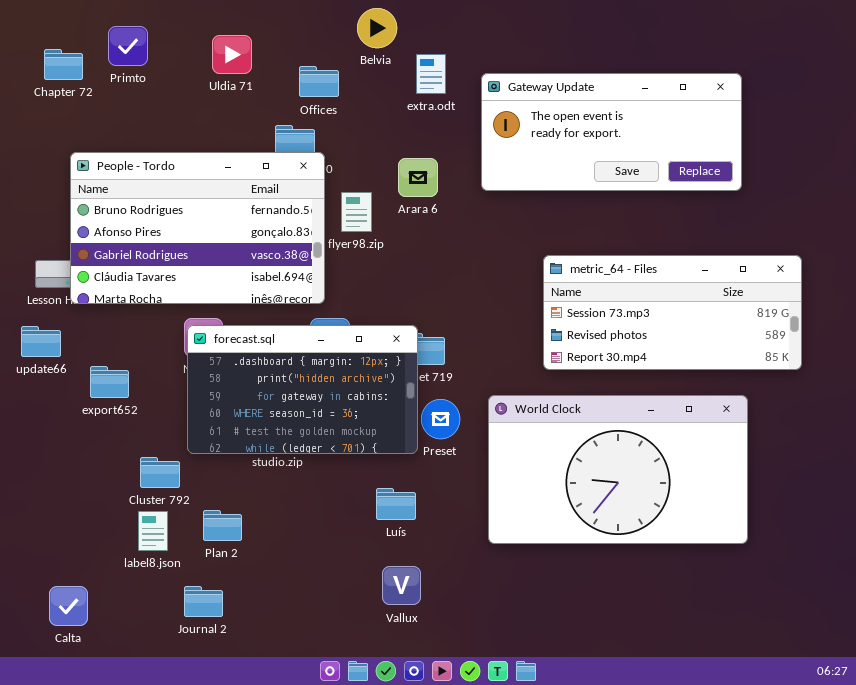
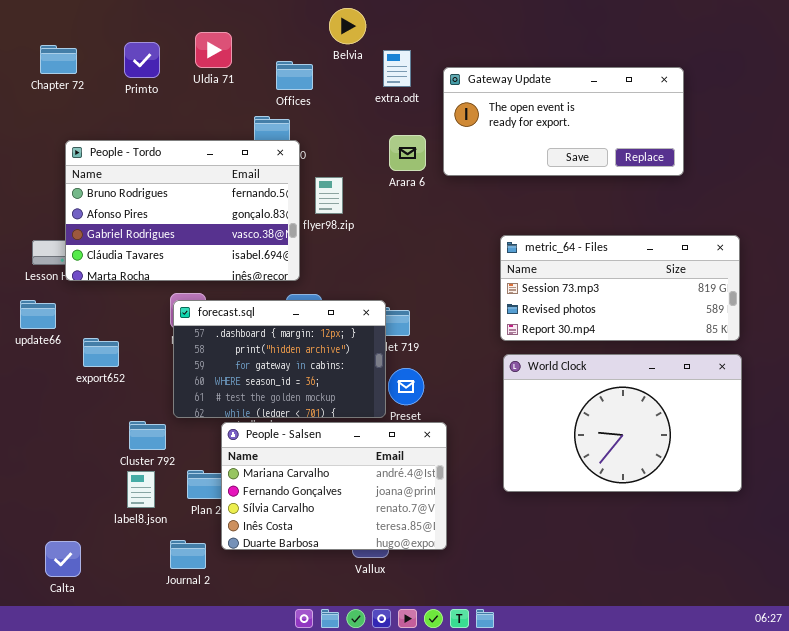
Primto: [108,26,148,66] -> [124,42,160,78], moved
Arara 6: [398,158,438,197] -> [389,135,426,171], moved
World Clock: [488,395,748,544] -> [503,354,742,492], moved
People - Salsen: none -> [221,422,447,550], opened

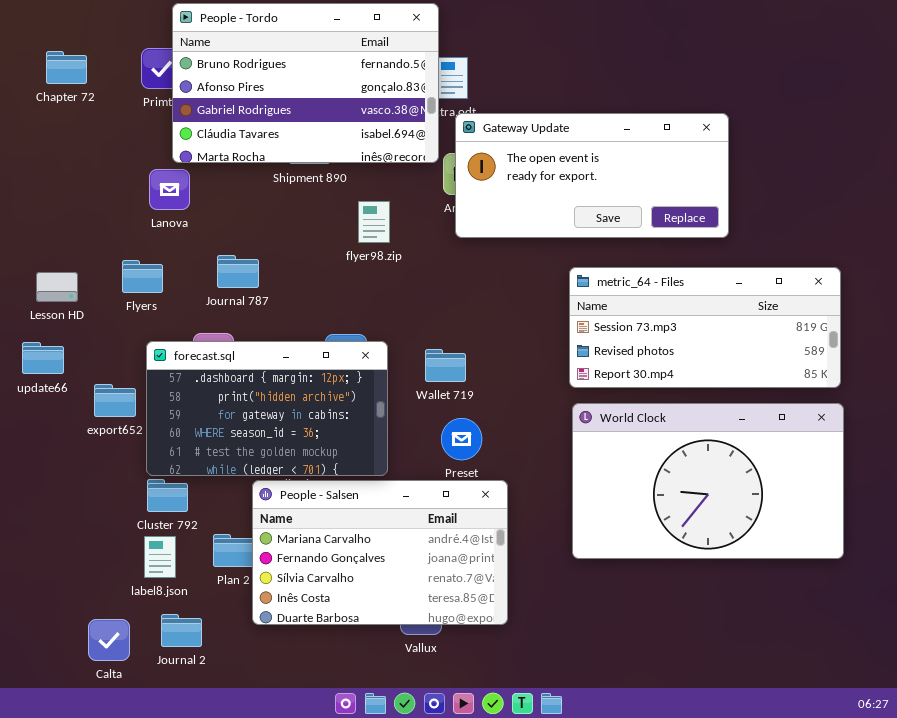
Gateway Update: [443,67,684,176] -> [455,113,729,238], moved
People - Tordo: [65,140,300,281] -> [172,3,439,163], moved
forecast.sql: [173,300,386,418] -> [146,341,388,476], moved
Journal 2: [170,540,206,569] -> [161,614,202,647], moved
Calta: [45,541,81,577] -> [88,619,130,661], moved

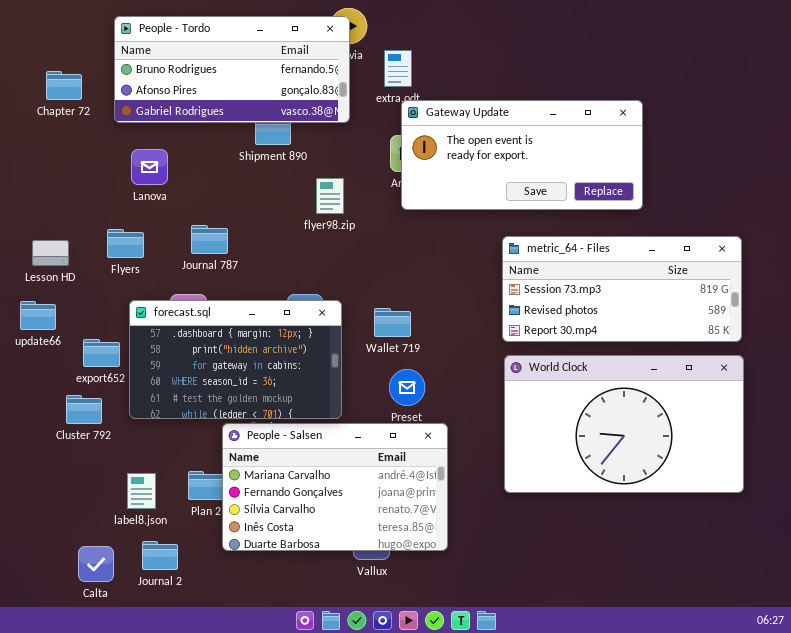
People - Tordo: [172,3,439,163] -> [114,16,350,123], moved, resized
Chapter 72: [46,51,87,84] -> [46,71,82,100], moved
Cluster 792: [147,479,188,512] -> [66,395,102,424], moved

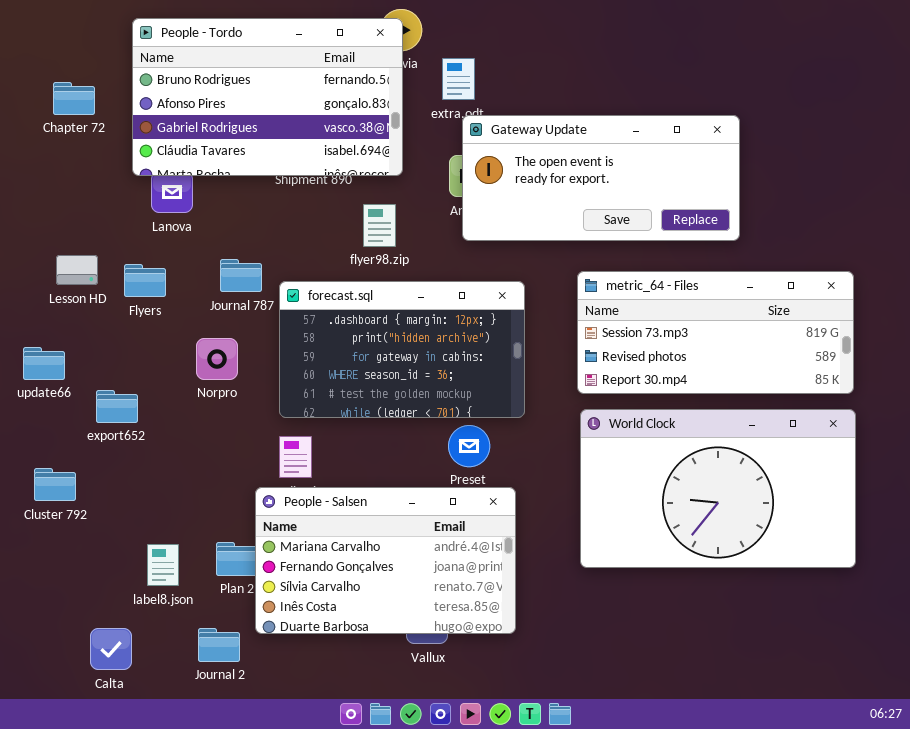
People - Tordo: [114,16,350,123] -> [132,18,403,176], resized
Lesson HD: [32,240,69,266] -> [56,255,98,285], moved
forecast.sql: [129,300,342,419] -> [279,281,525,418], moved
Cluster 792: [66,395,102,424] -> [34,468,76,501], moved
Journal 2: [142,541,178,570] -> [198,628,240,662], moved

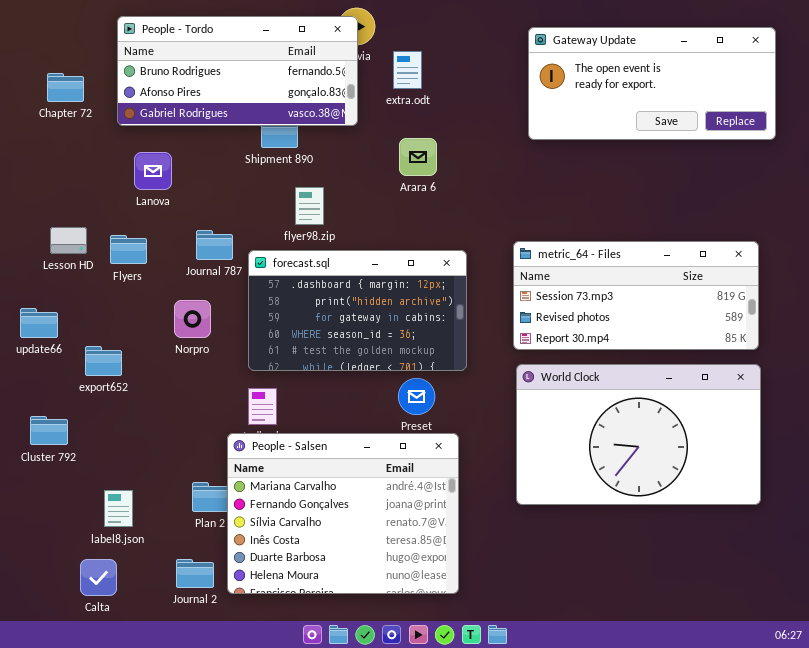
People - Tordo: [132,18,403,176] -> [117,16,358,126], resized
Gateway Update: [462,115,740,241] -> [528,27,776,140], moved
flyer98.zip: [363,204,396,247] -> [295,187,324,225], moved
People - Salsen: [255,487,516,634] -> [227,433,459,594], resized
label8.json: [147,544,179,586] -> [104,490,133,527], moved

